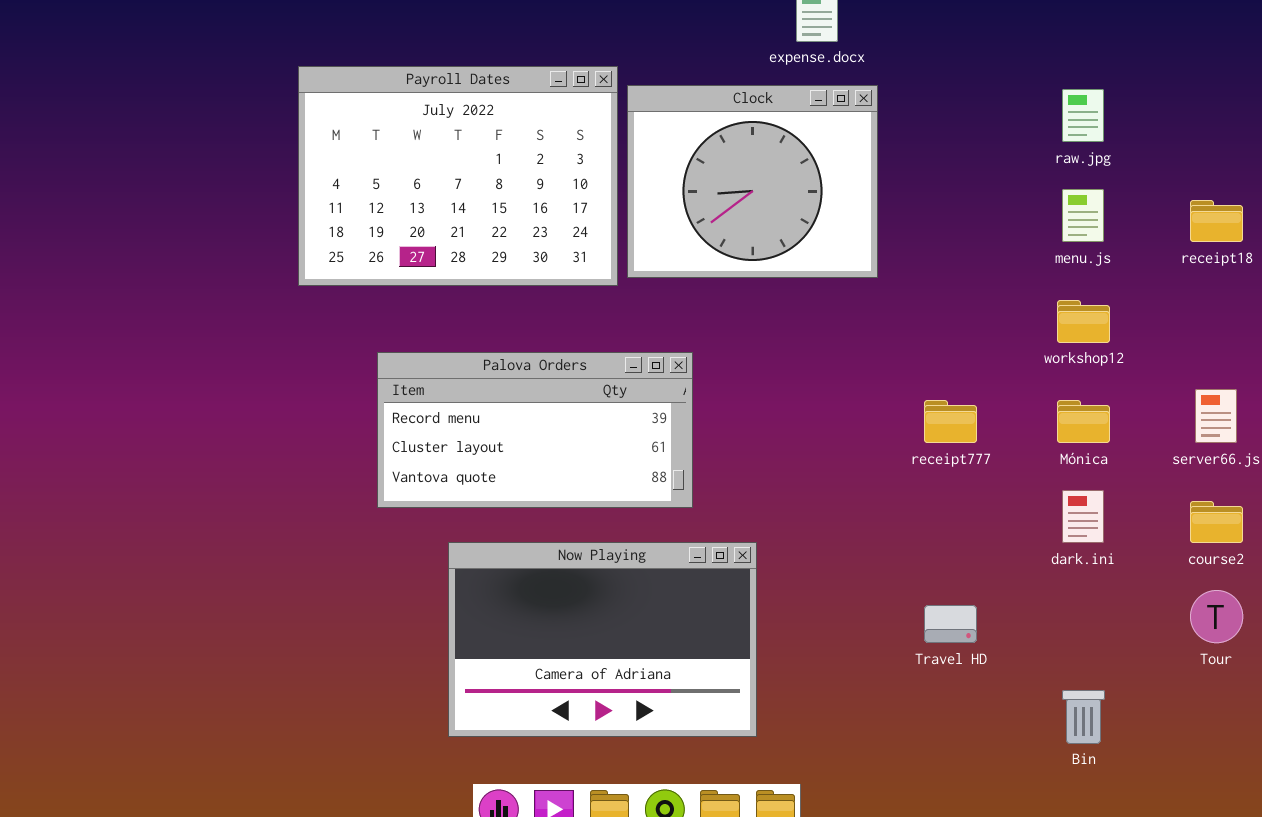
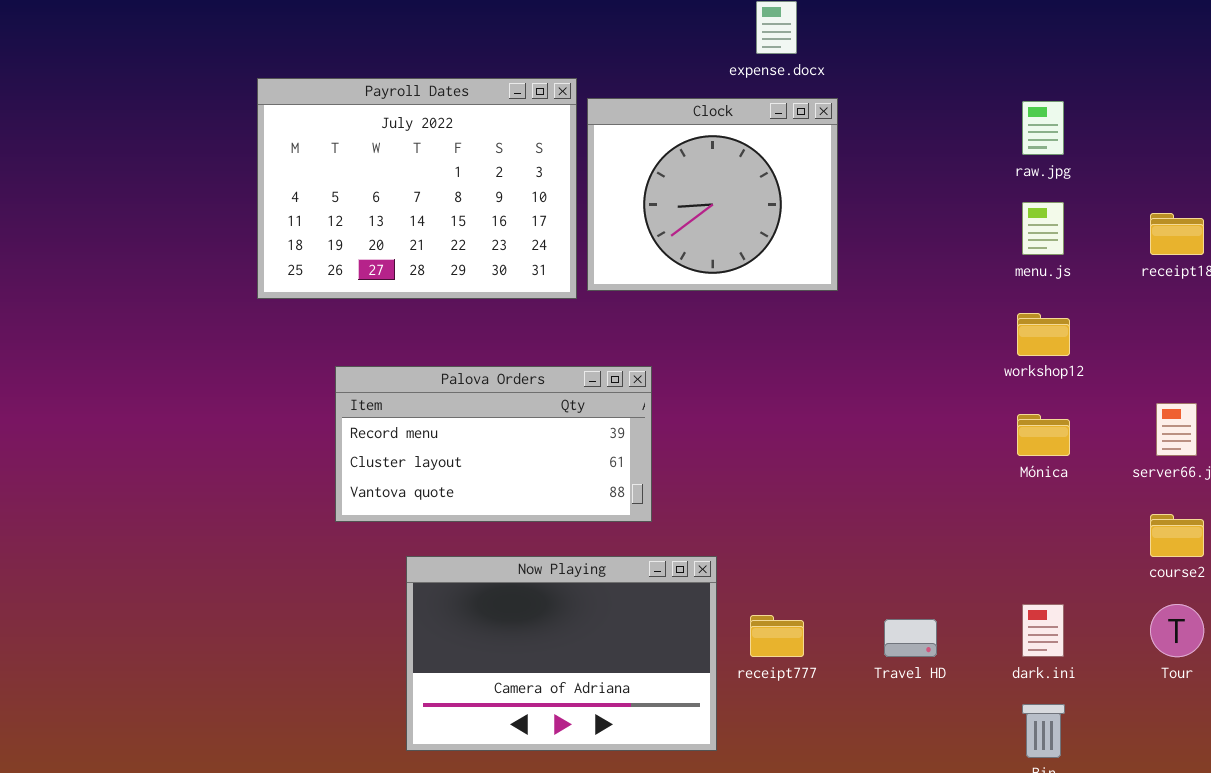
receipt777: [924,400,977,443] -> [750,615,804,657], moved
dark.ini: [1062,490,1104,543] -> [1022,604,1064,657], moved

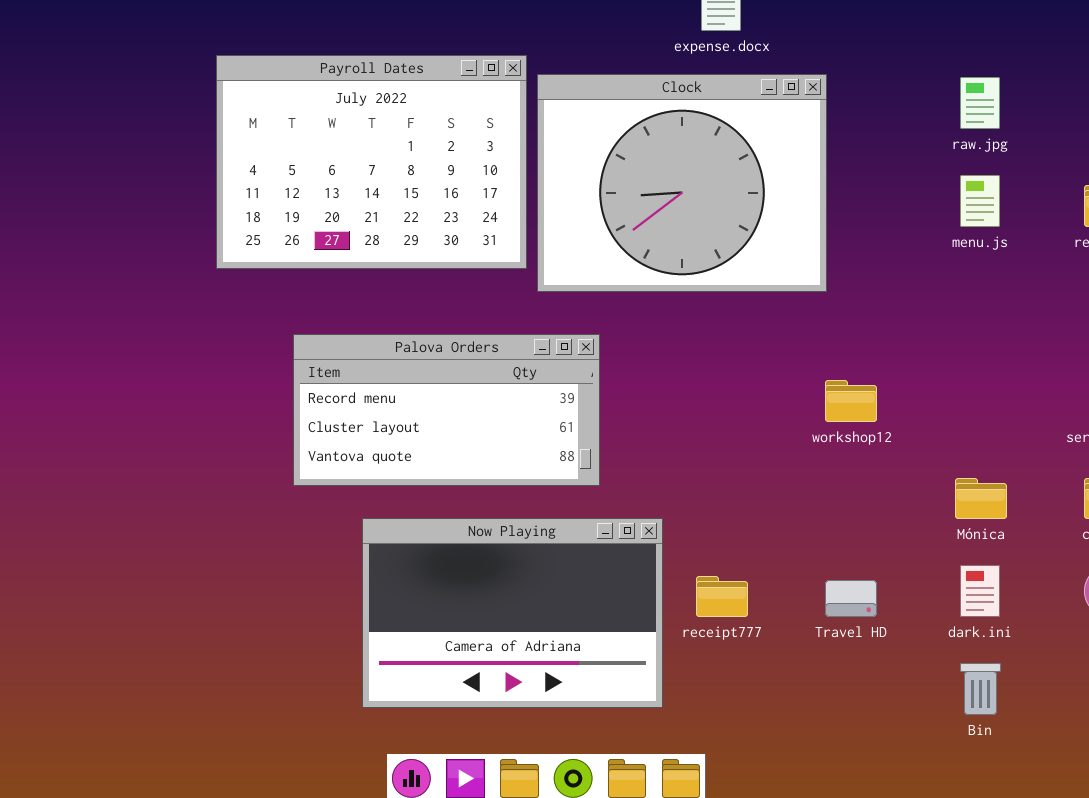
Clock: [587,98,838,291] -> [537,74,827,292], resized
workshop12: [1017,313,1070,356] -> [825,380,877,422], moved
Mónica: [1017,414,1070,456] -> [955,478,1007,519], moved

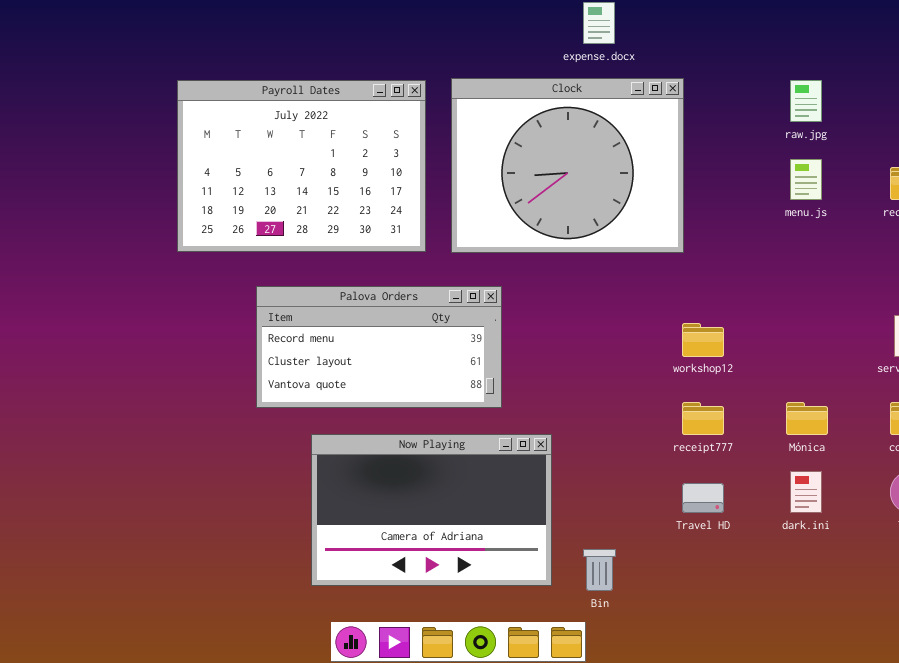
Payroll Dates: [216,55,527,269] -> [177,80,426,252], moved
receipt777: [696,576,748,617] -> [682,402,724,435], moved
Bin: [960,663,1001,715] -> [583,549,616,591], moved

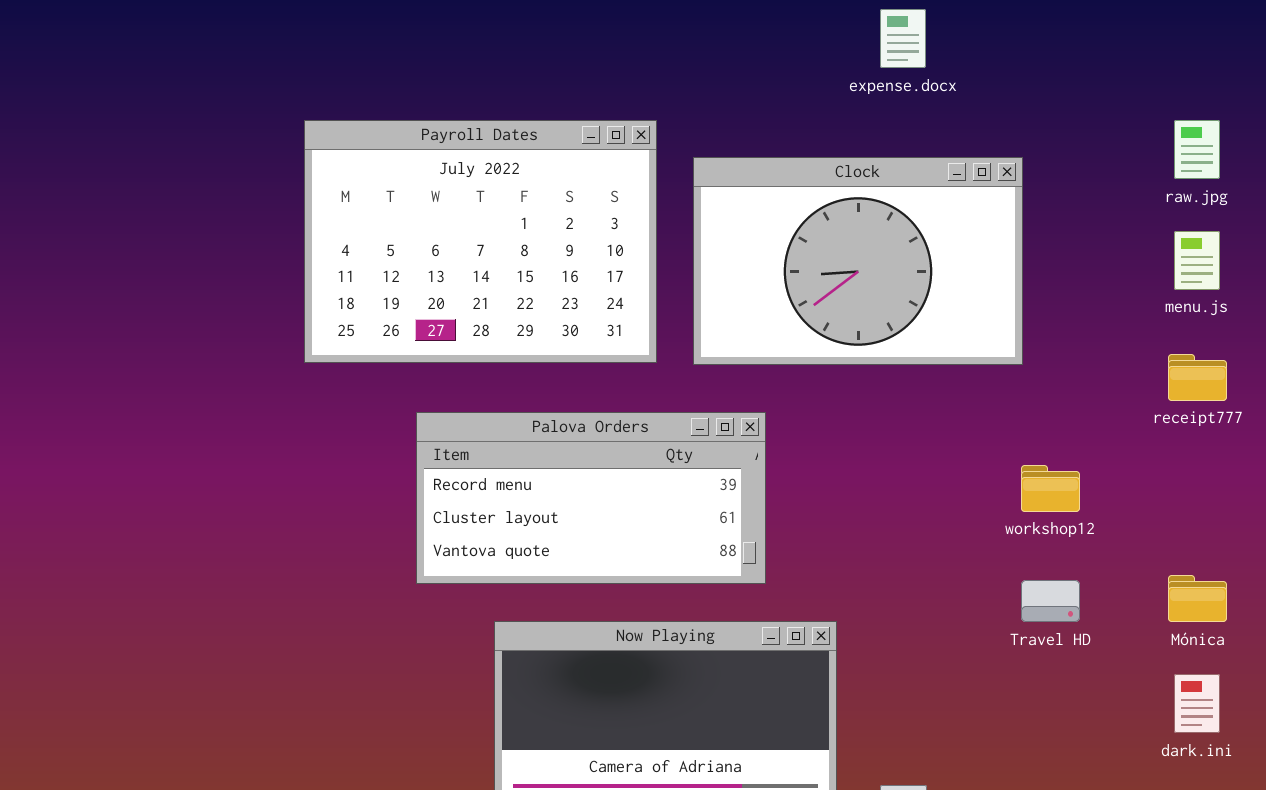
Clock: [451,78,684,253] -> [693,157,1023,365], resized
receipt777: [682,402,724,435] -> [1168,354,1227,401], moved
Travel HD: [682,483,724,513] -> [1021,580,1080,622], moved

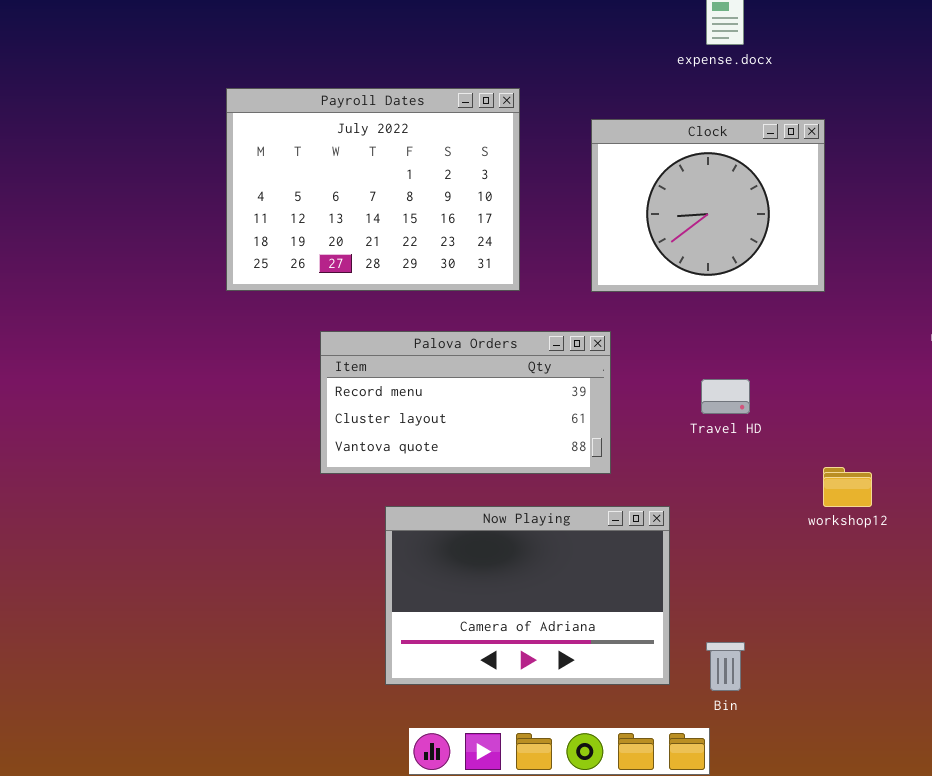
Clock: [693,157,1023,365] -> [591,119,825,292], resized
workshop12: [1021,465,1080,512] -> [823,467,872,507], moved
Travel HD: [1021,580,1080,622] -> [701,379,750,414], moved

